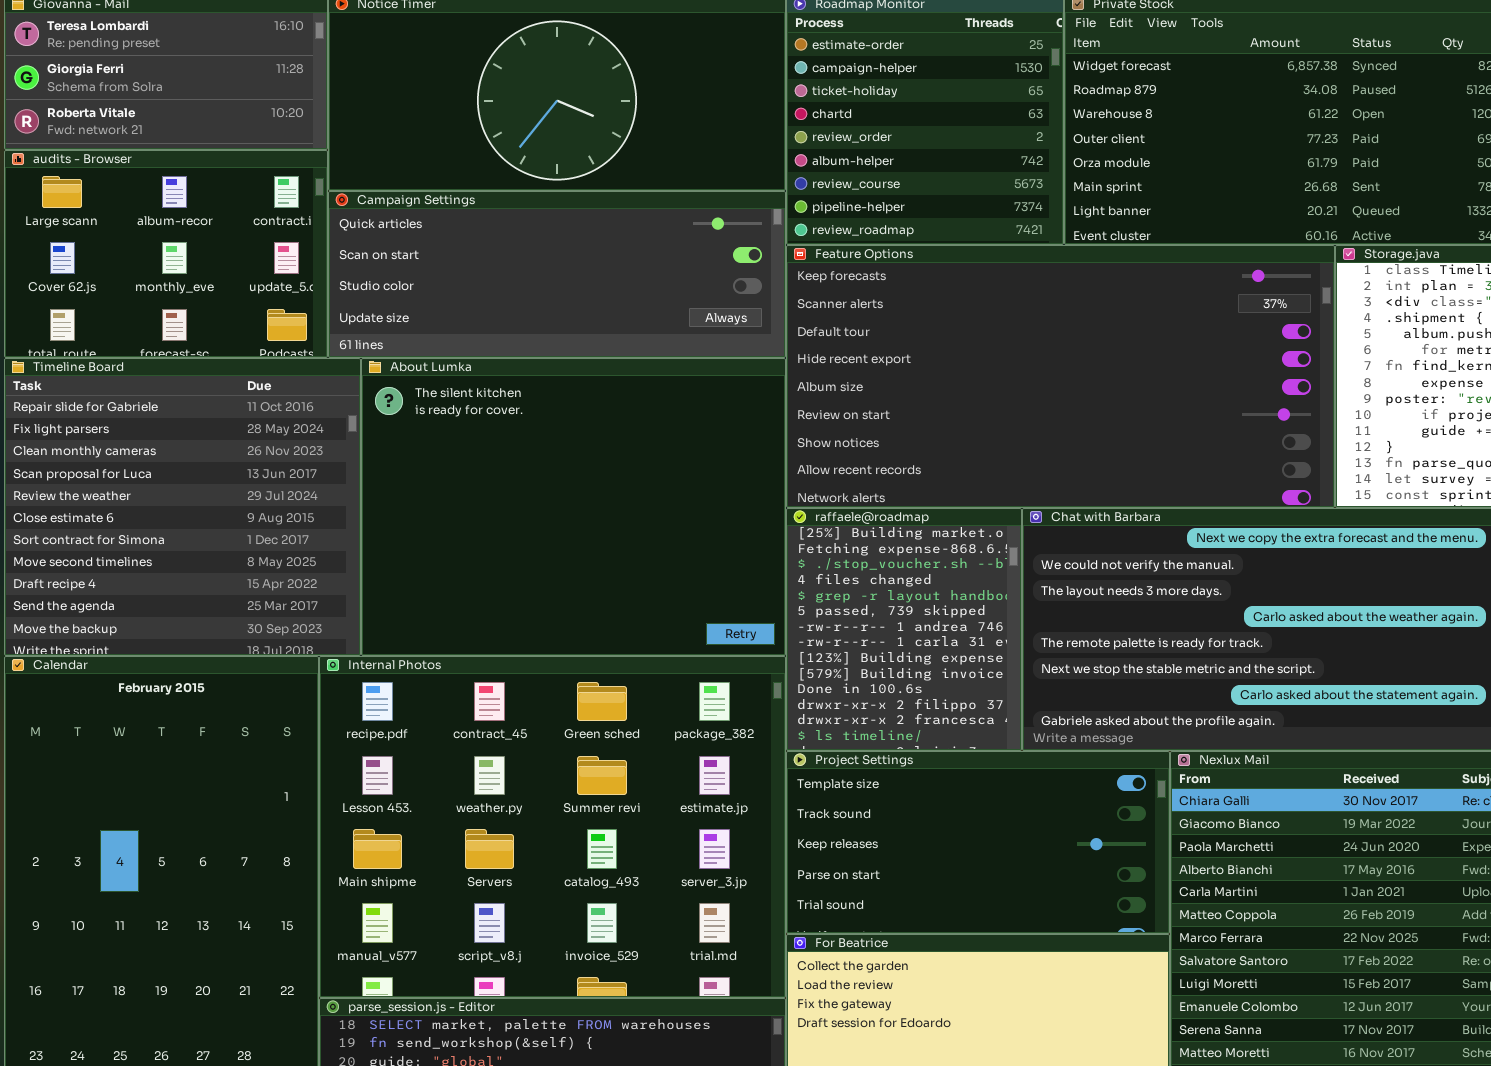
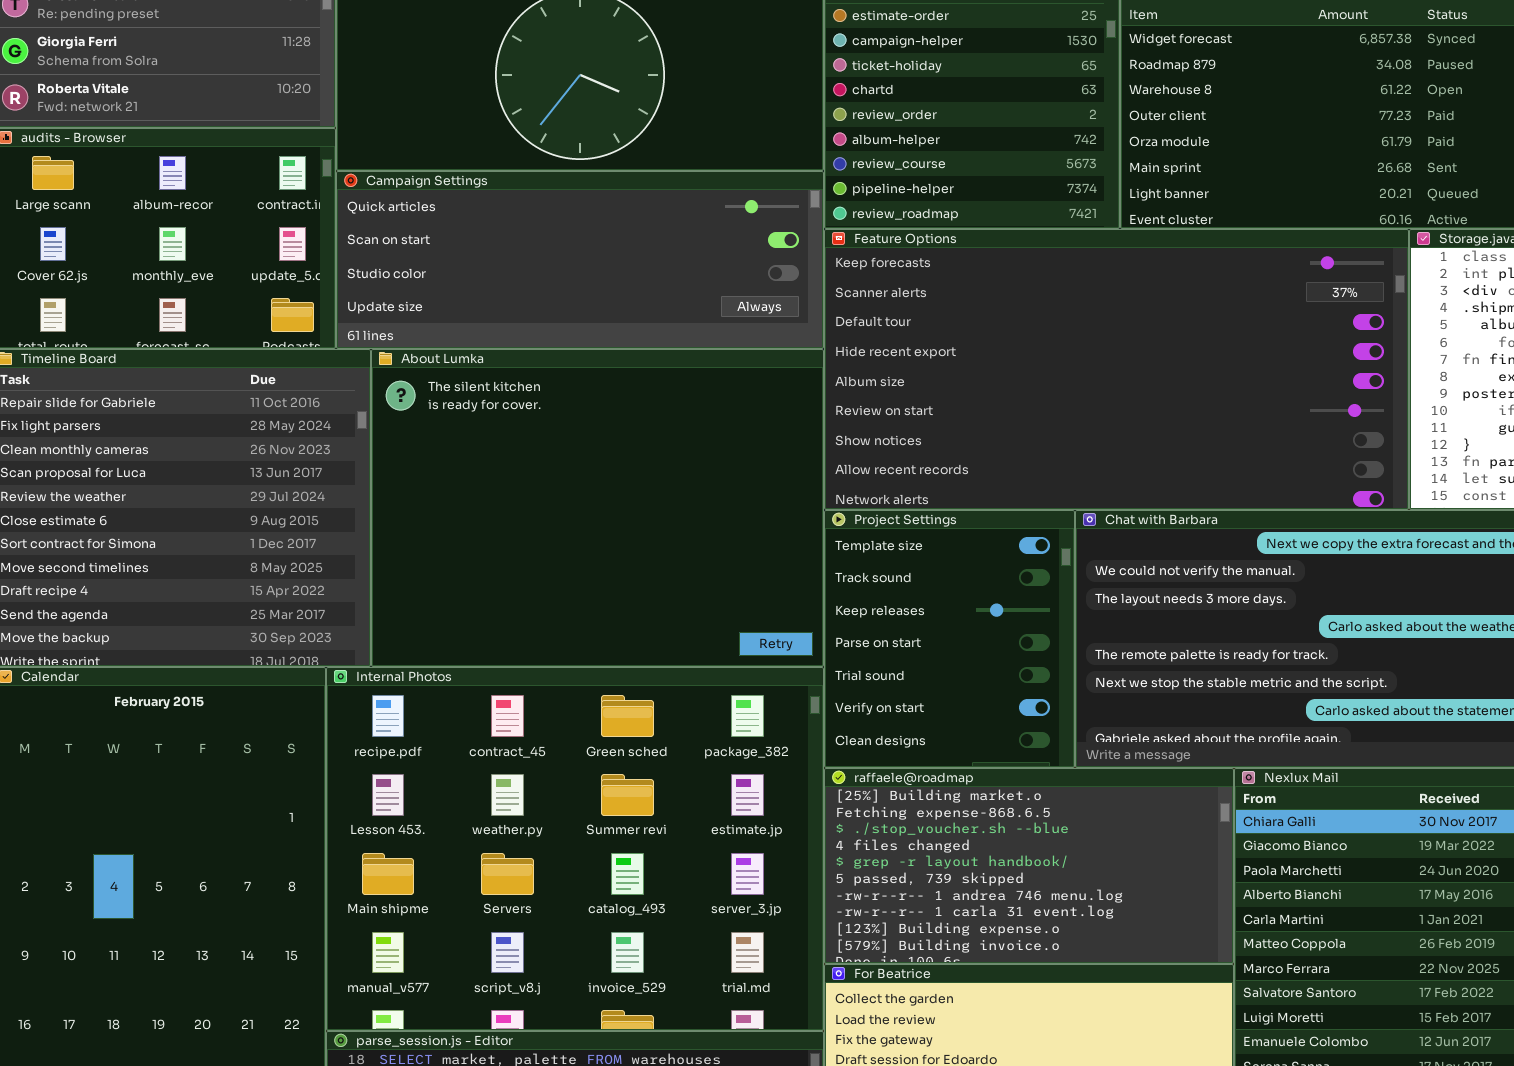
raffaele@roadmap: [786,508,1022,751] -> [824,768,1234,964], moved, resized
Project Settings: [786,751,1170,934] -> [824,510,1075,768], moved, resized

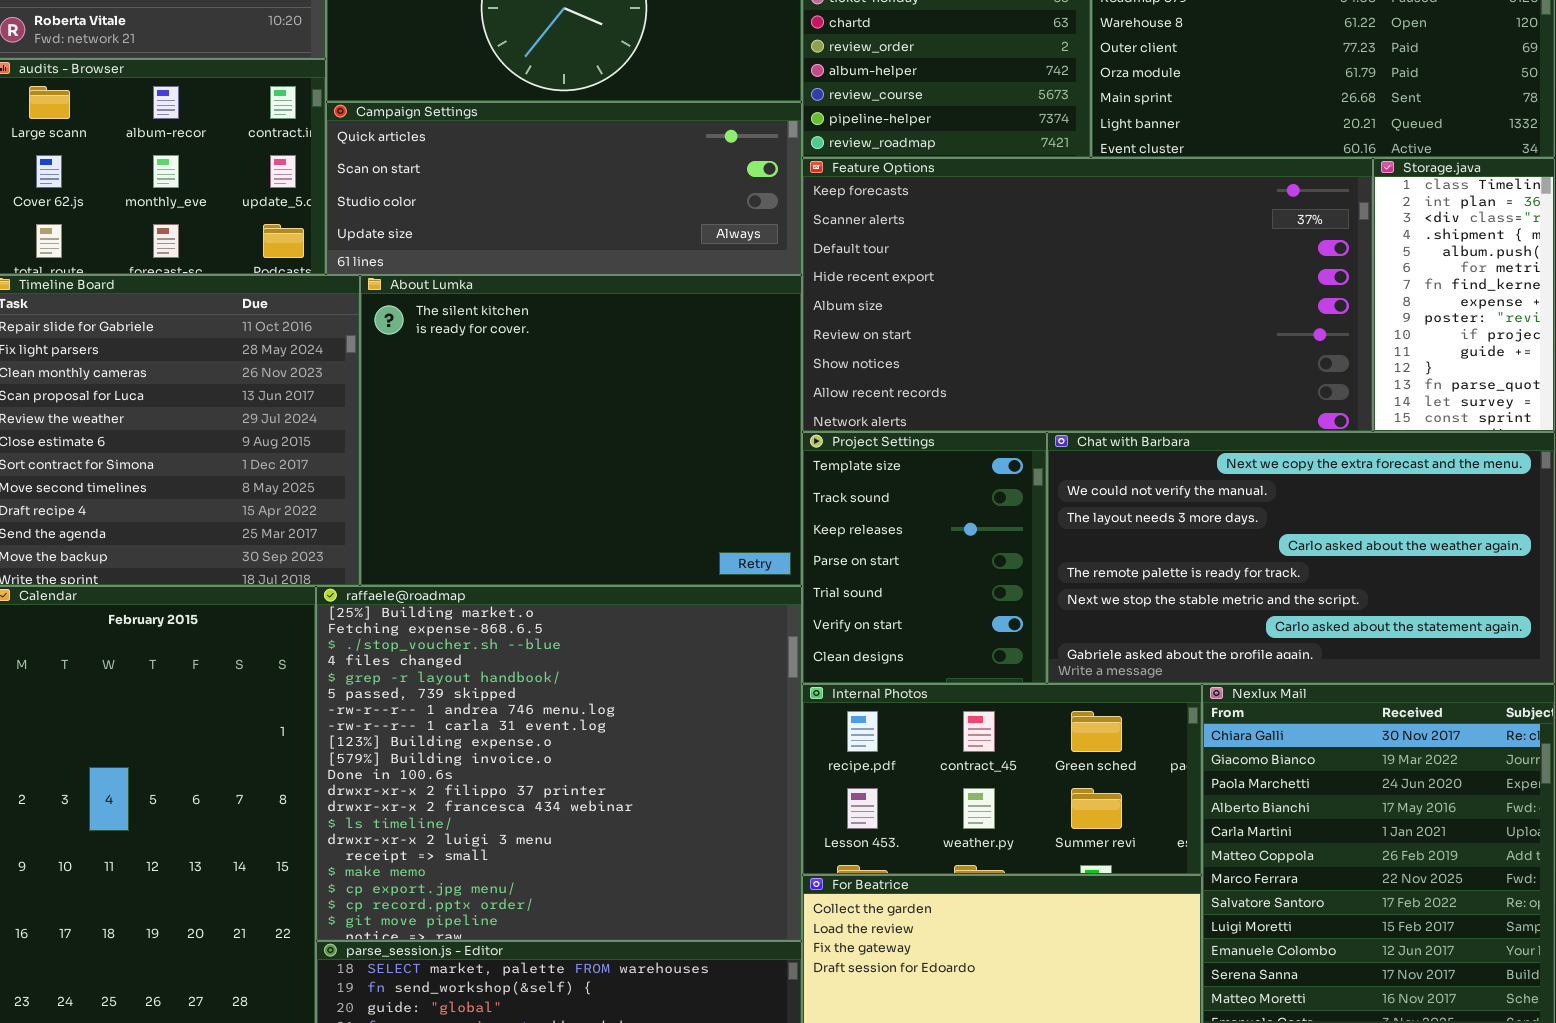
Internal Photos: [326,667,824,1031] -> [802,684,1202,875], moved, resized
raffaele@roadmap: [824,768,1234,964] -> [316,586,802,941], moved, resized

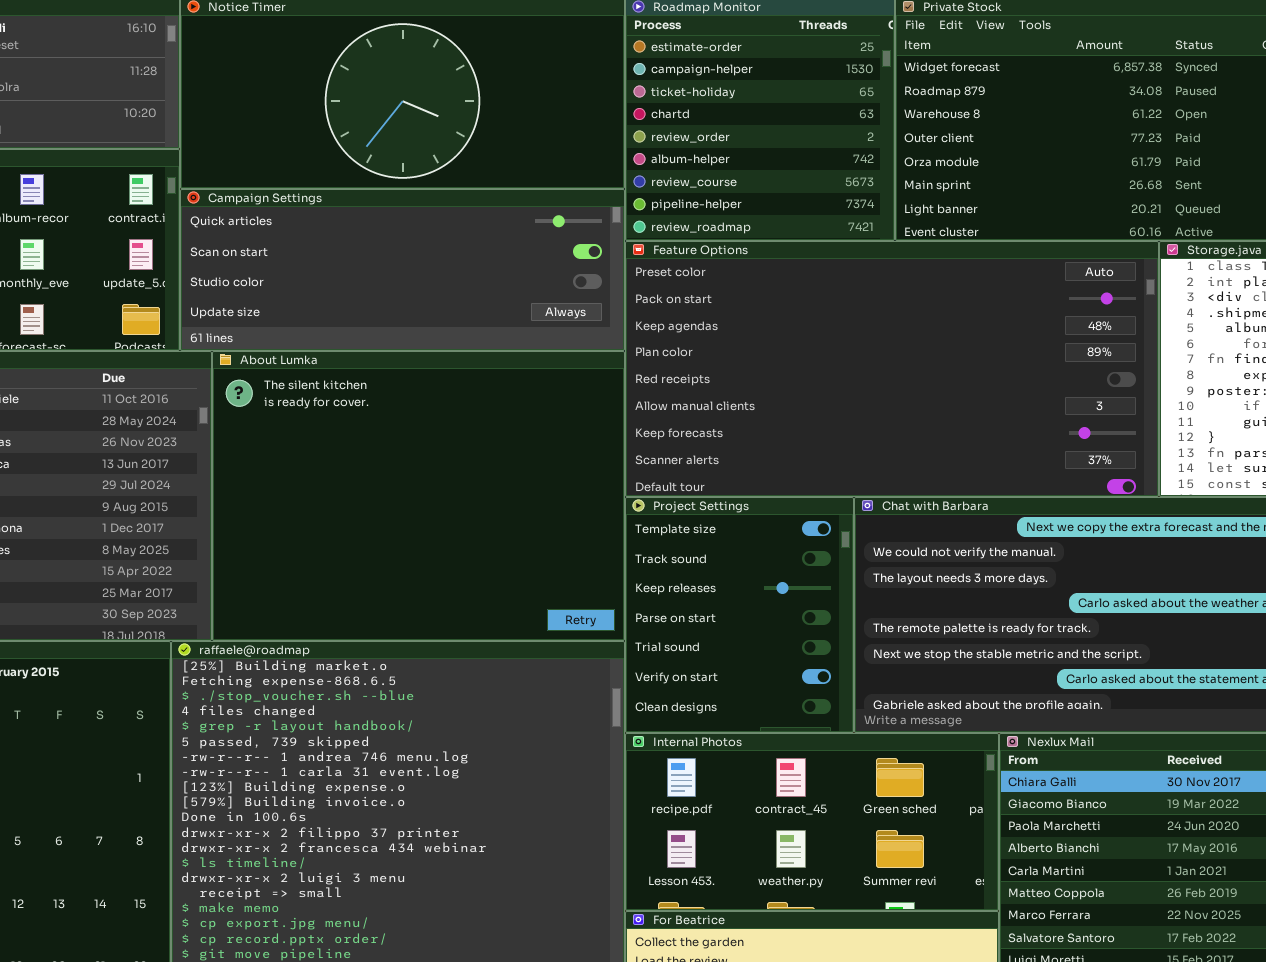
Feature Options: [802,158,1373,432] -> [625,241,1159,497], scrolled up 6 rows

